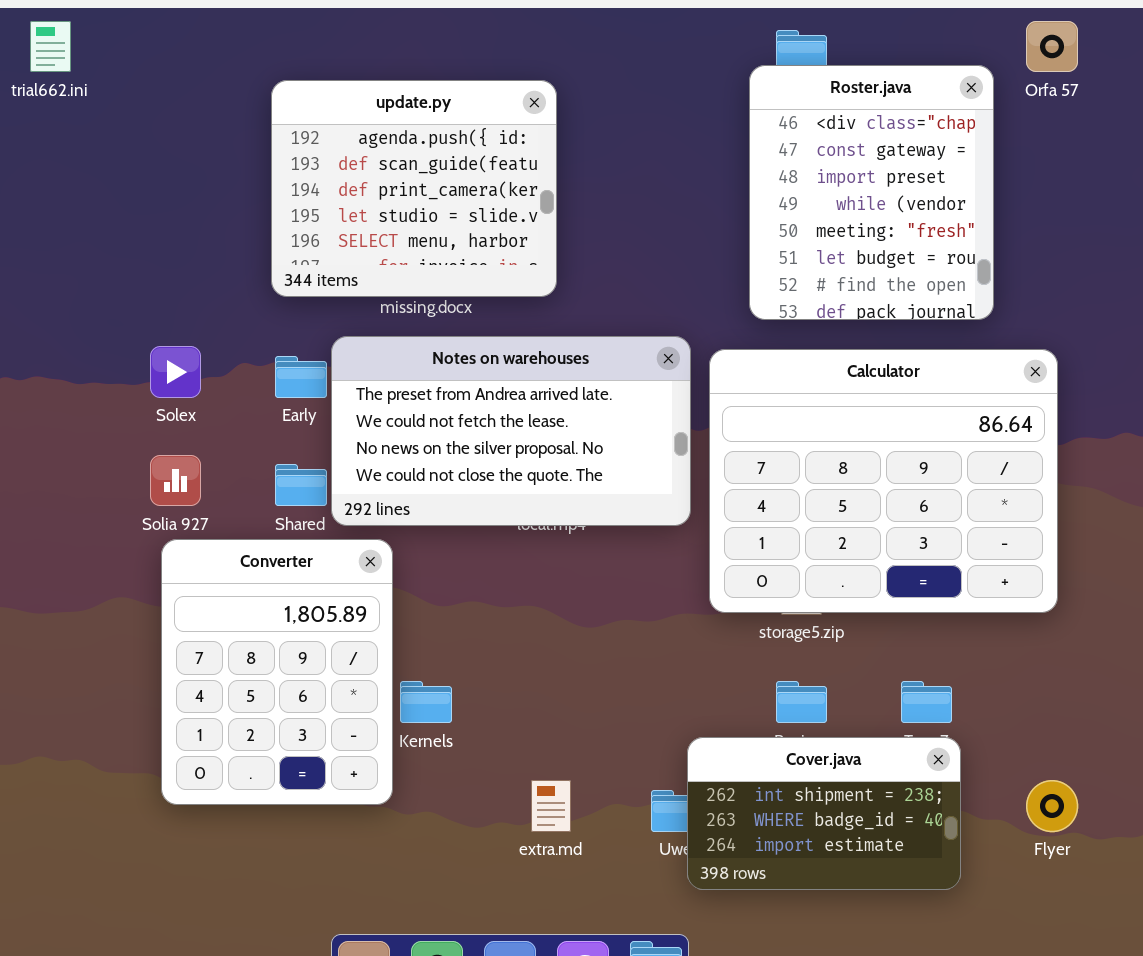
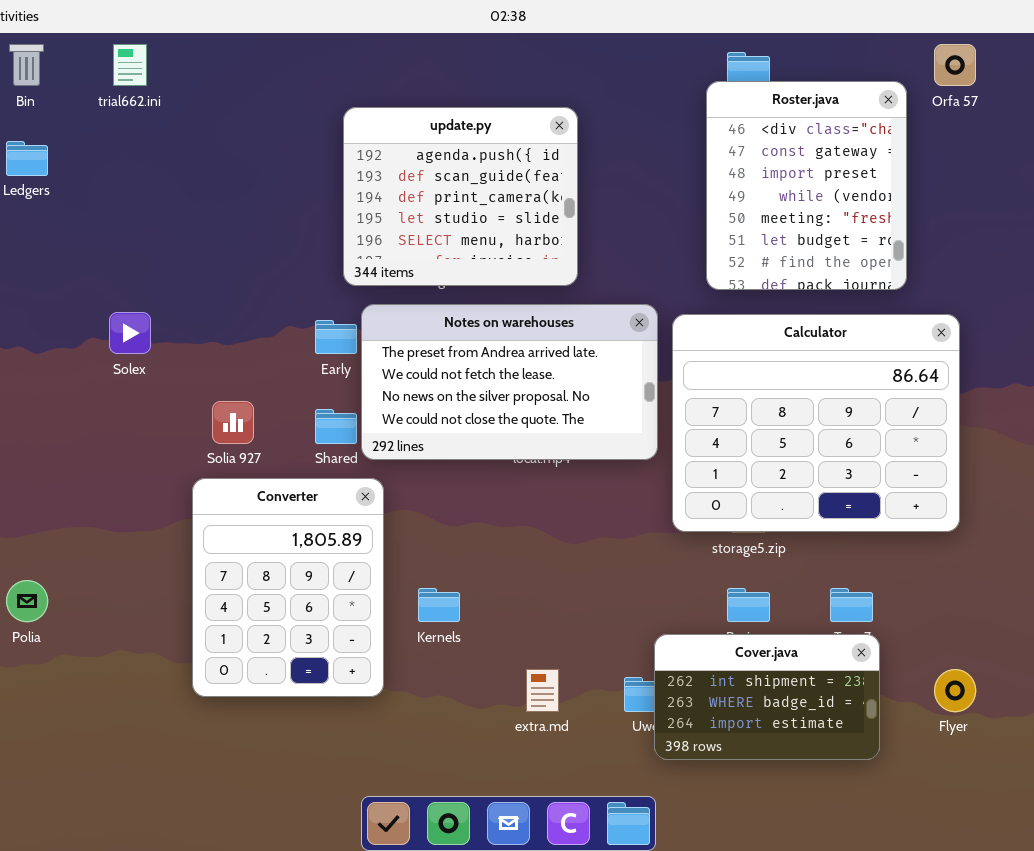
update.py: [271,80,557,297] -> [343,107,578,286], moved
Solex: [150,346,201,398] -> [109,312,151,354], moved
Converter: [161,539,393,805] -> [192,478,384,697], moved

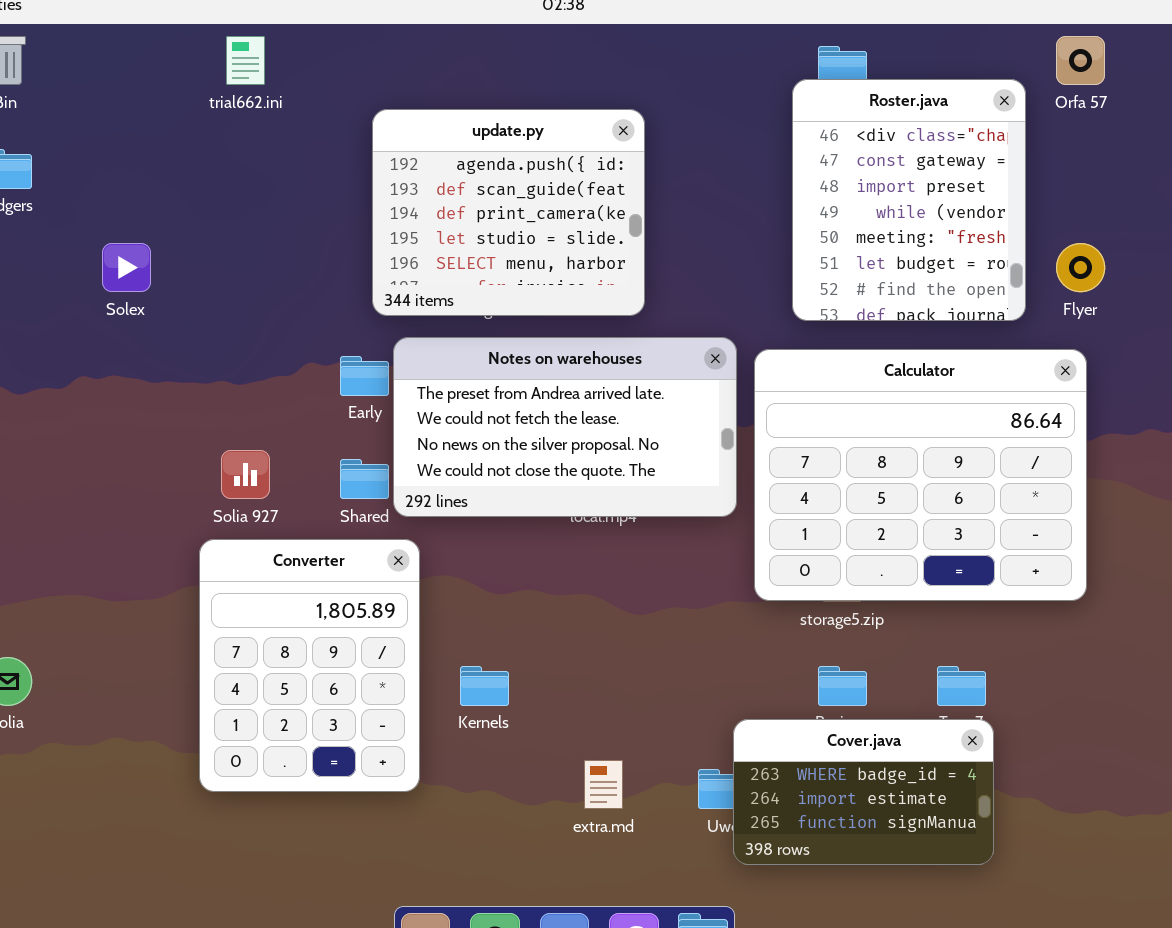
trial662.ini: [113,44,147,86] -> [226,36,265,85], moved
Solex: [109,312,151,354] -> [102,243,151,292], moved
Cover.java: [654,634,880,760] -> [733,719,994,865], scrolled down 1 row
Flyer: [934,669,976,712] -> [1056,243,1105,292], moved

